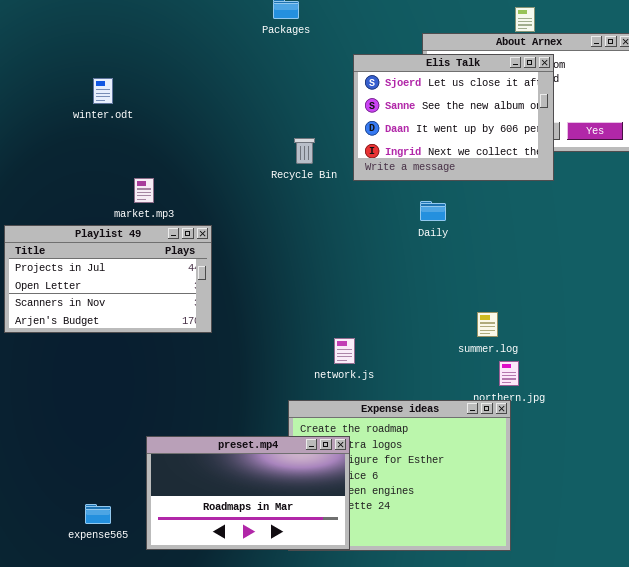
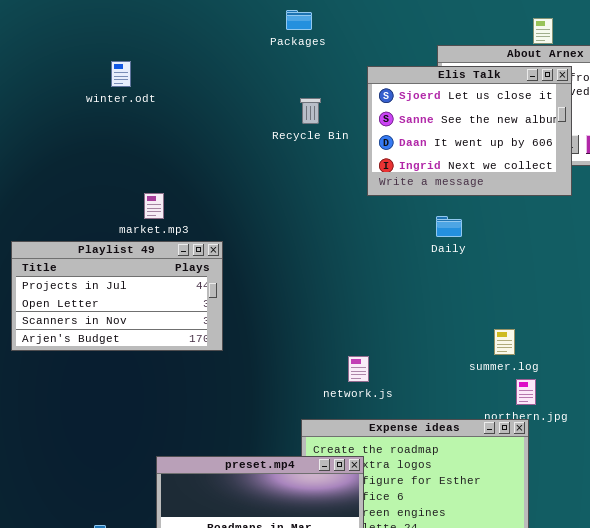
winter.odt: [93,78,113,104] -> [111,61,131,87], moved
Recycle Bin: [294,138,315,164] -> [300,98,321,124], moved

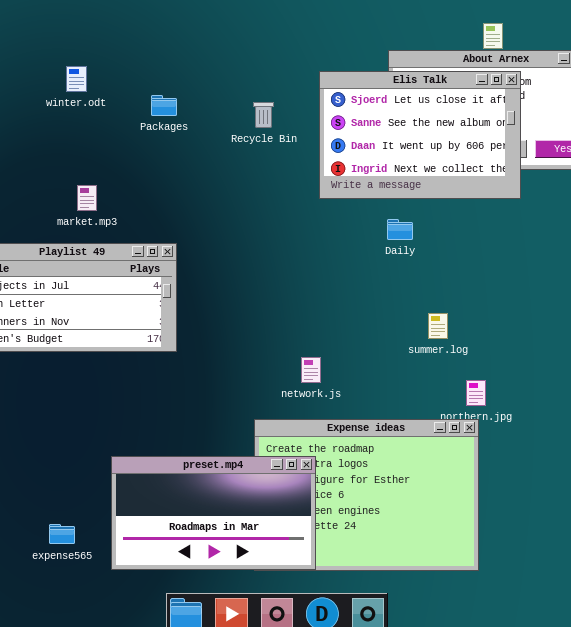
Packages: [286,10,312,30] -> [151,95,177,116], moved
market.mp3: [144,193,164,219] -> [77,185,97,211], moved
summer.log: [494,329,515,355] -> [428,313,448,339], moved

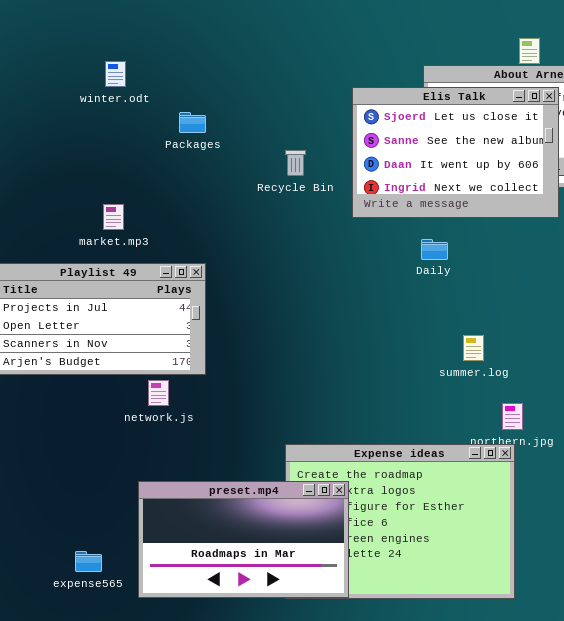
winter.odt: [66,66,87,92] -> [105,61,126,87], moved
Recycle Bin: [253,102,274,128] -> [285,150,306,176], moved
network.js: [301,357,321,383] -> [148,380,169,406], moved

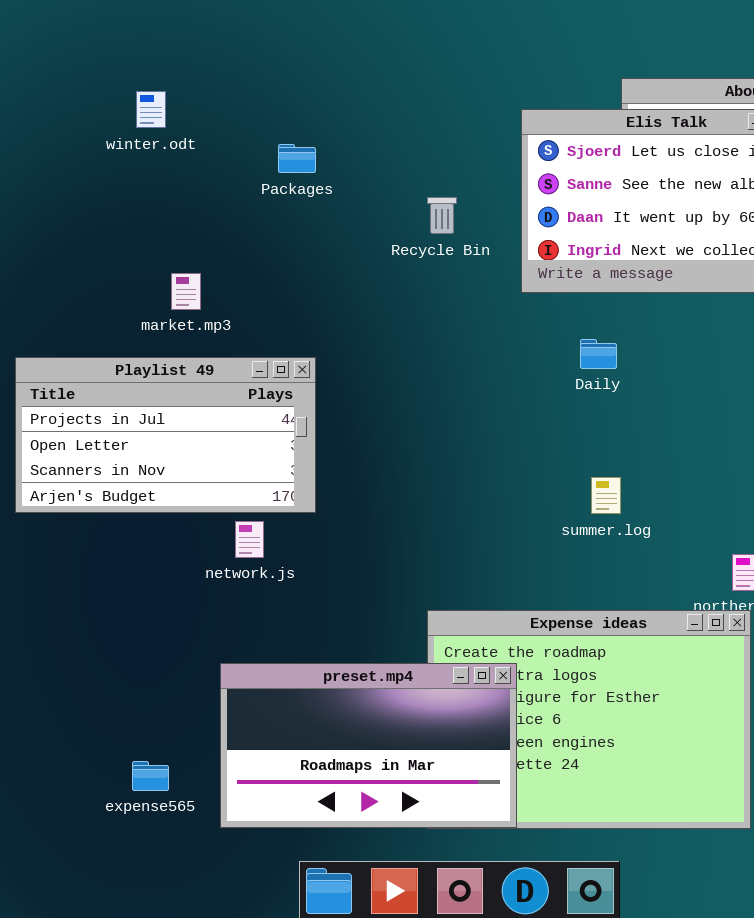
winter.odt: [105,61,126,87] -> [136,91,166,128], moved
Daily: [421,239,448,260] -> [580,339,617,369], moved
summer.log: [463,335,484,361] -> [591,477,621,514], moved

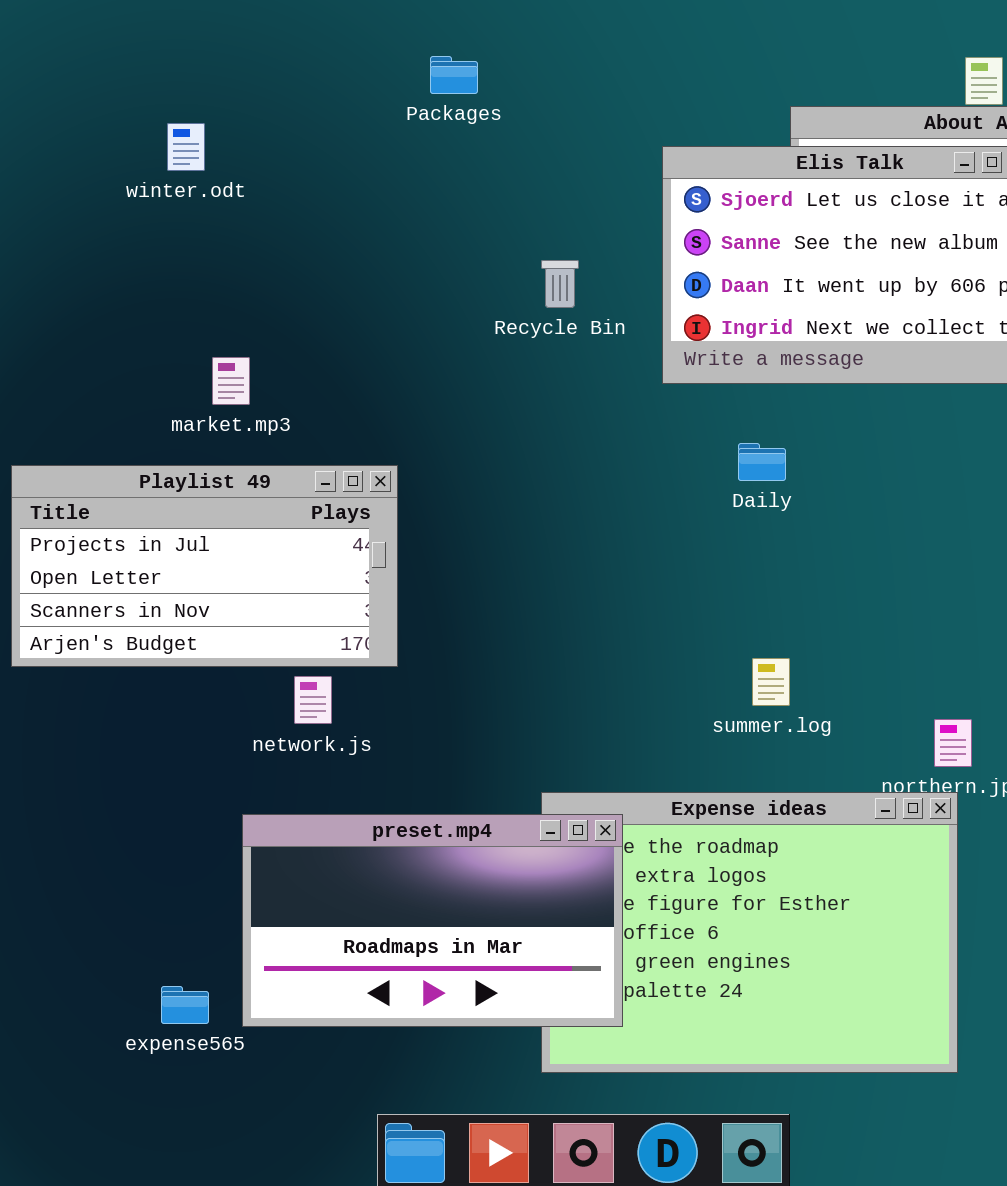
Packages: [278,144,316,173] -> [430,56,478,94], moved
summer.log: [591,477,621,514] -> [752,658,790,706], moved
preset.mp4: [220,663,517,828] -> [242,814,623,1027], moved

